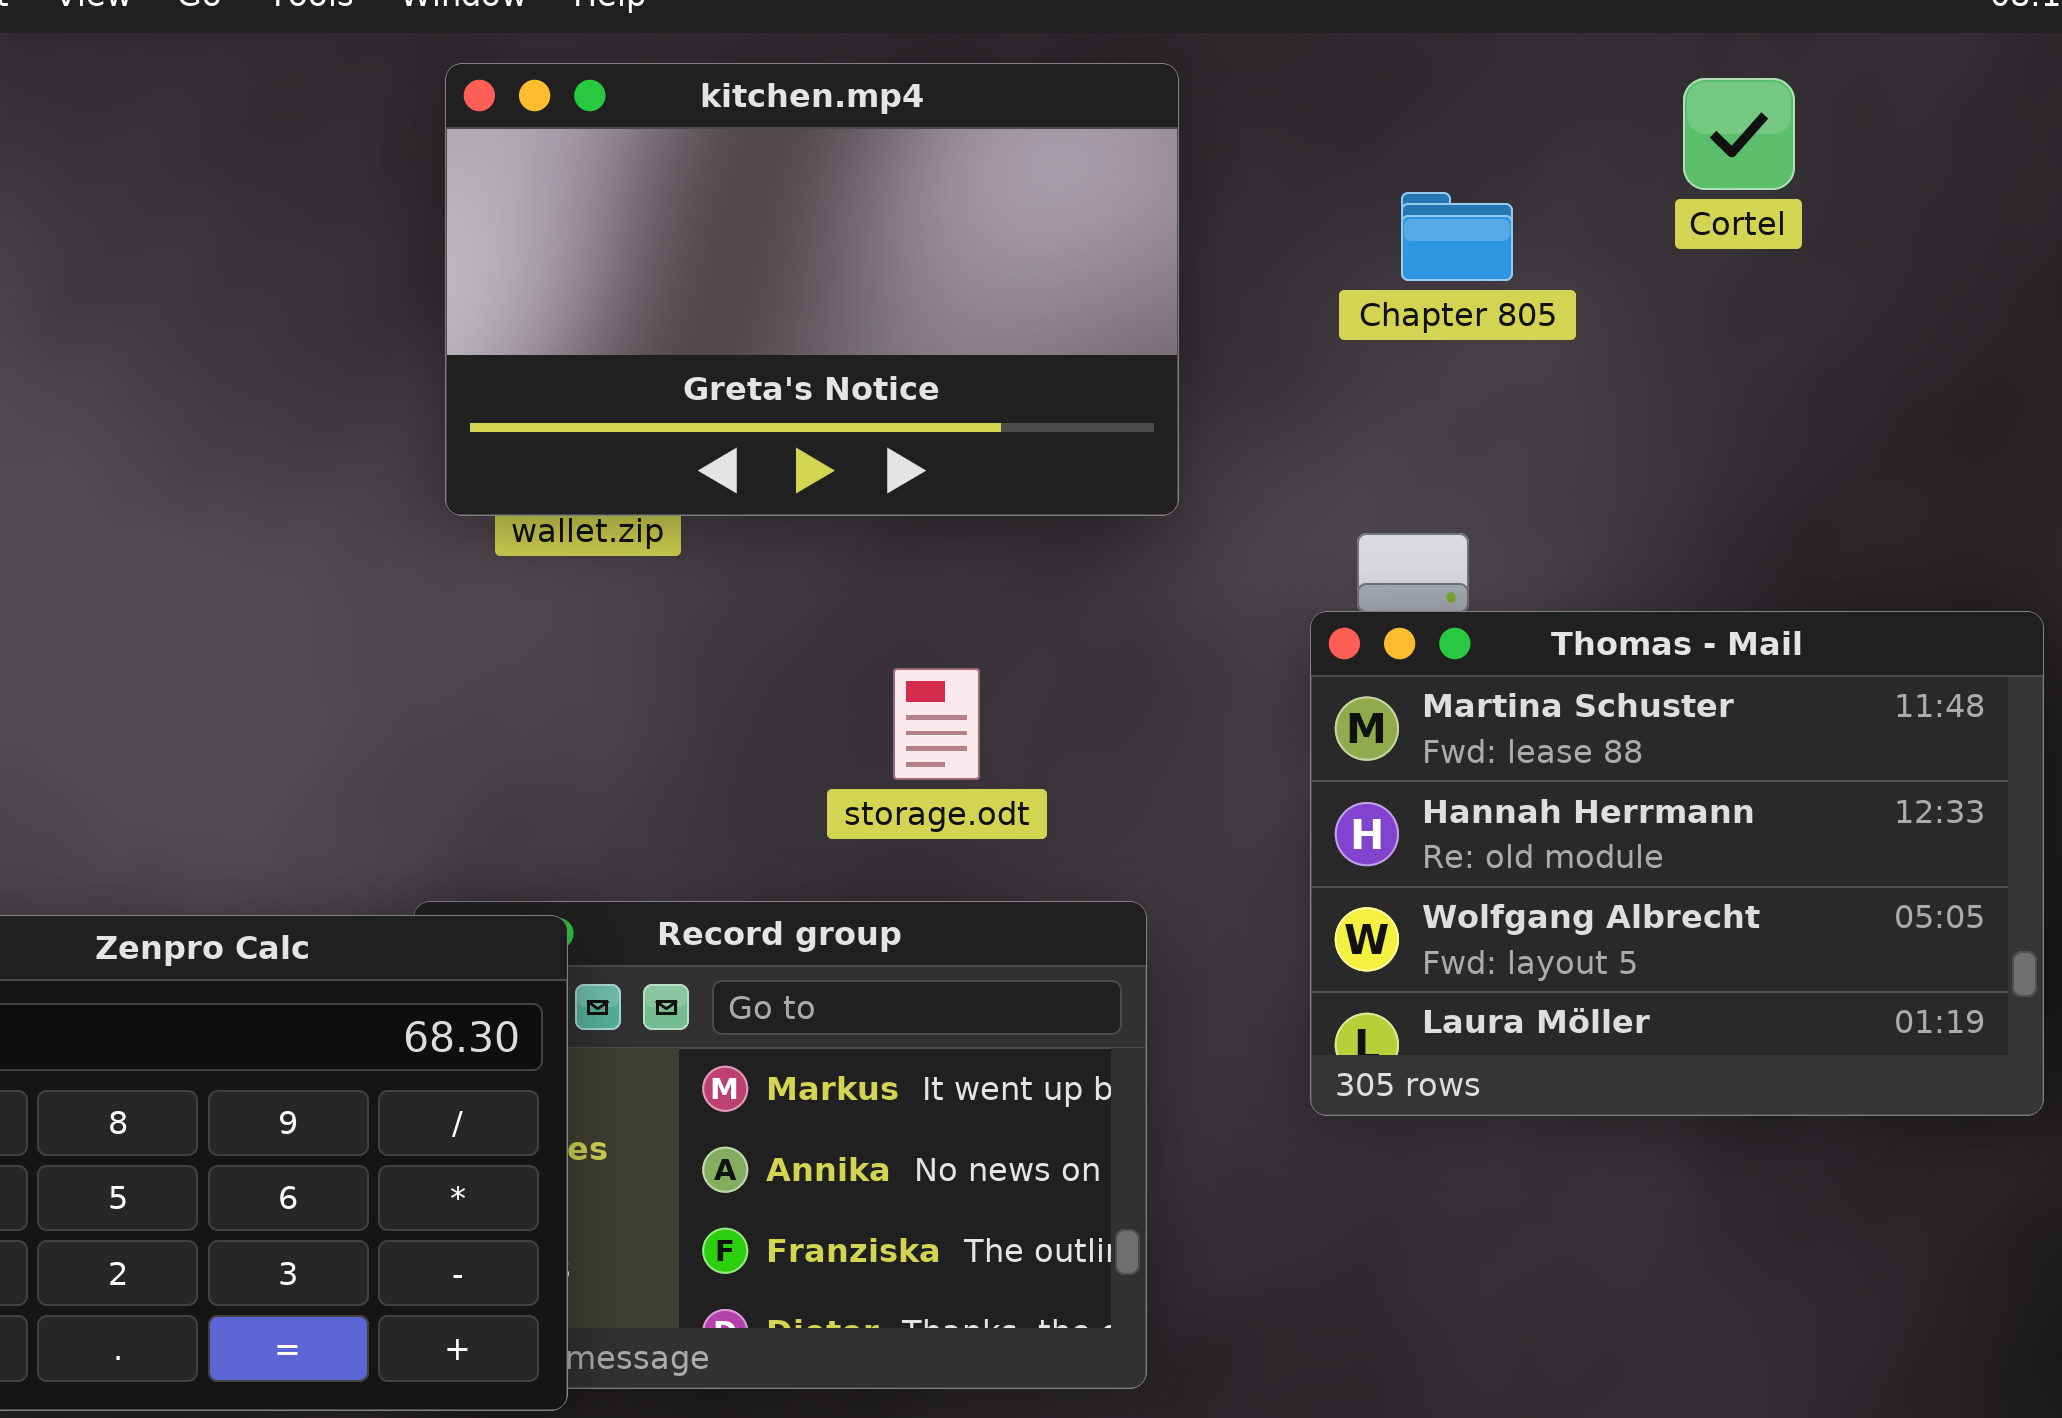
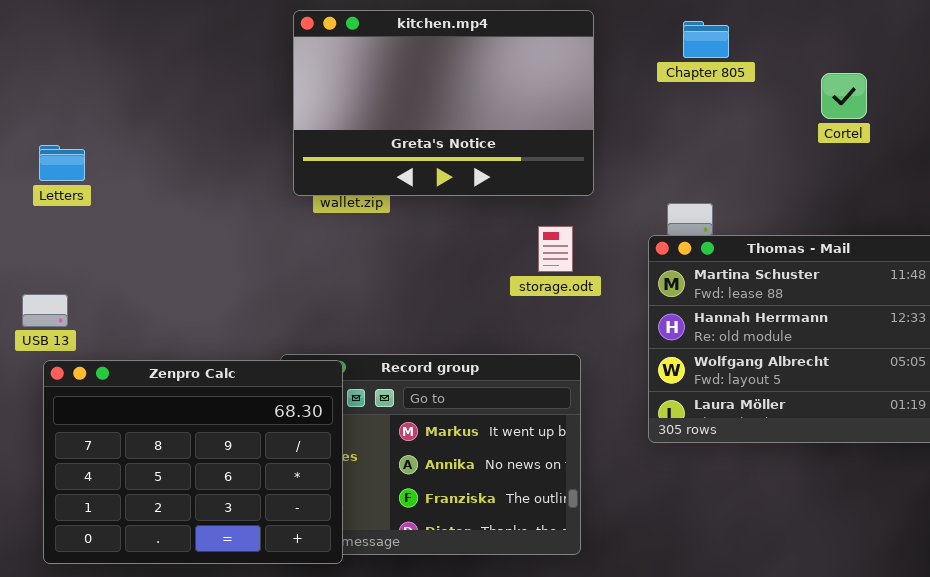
Cortel: [1683,78,1795,190] -> [821,73,867,119], moved
Chapter 805: [1401,192,1513,281] -> [683,21,729,58], moved
storage.odt: [893,668,980,780] -> [538,226,573,272], moved

